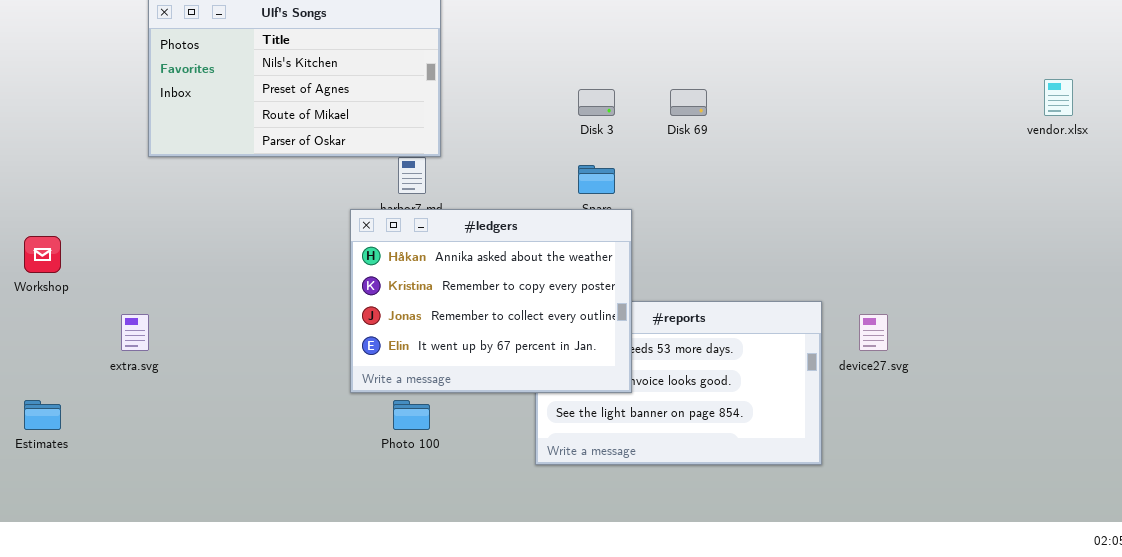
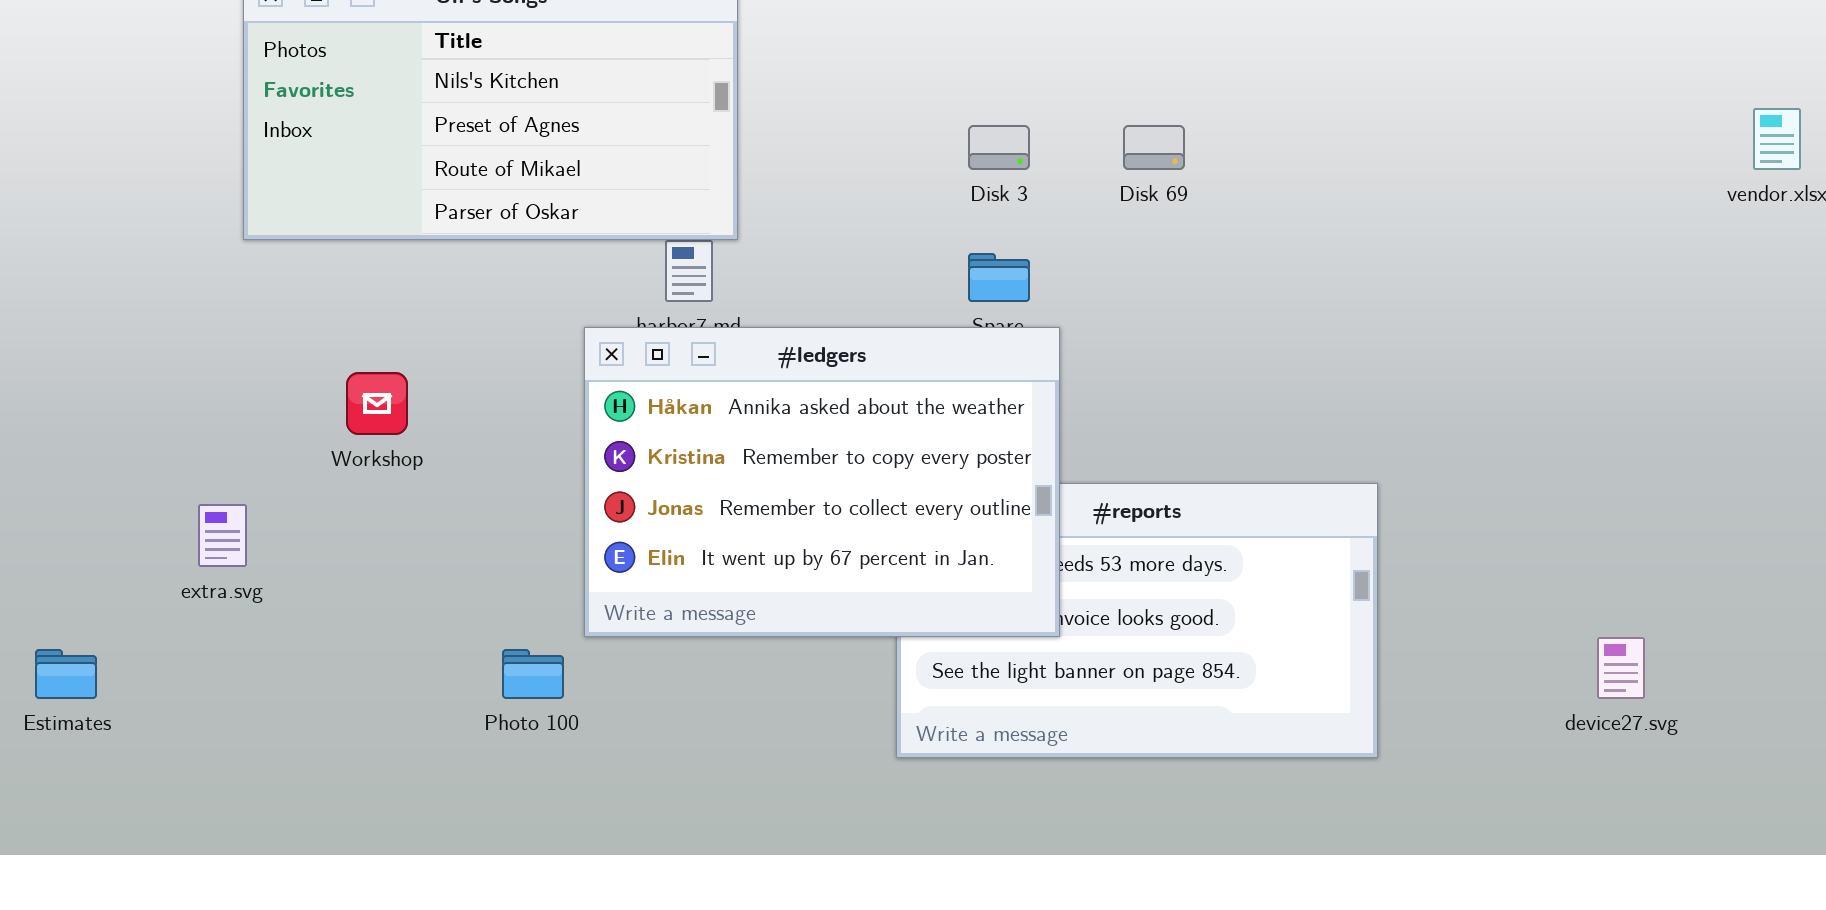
Workshop: [24,236,61,273] -> [346,372,408,435], moved
device27.svg: [859,314,888,351] -> [1597,637,1645,699], moved
Photo 100: [393,400,430,430] -> [502,649,564,699], moved

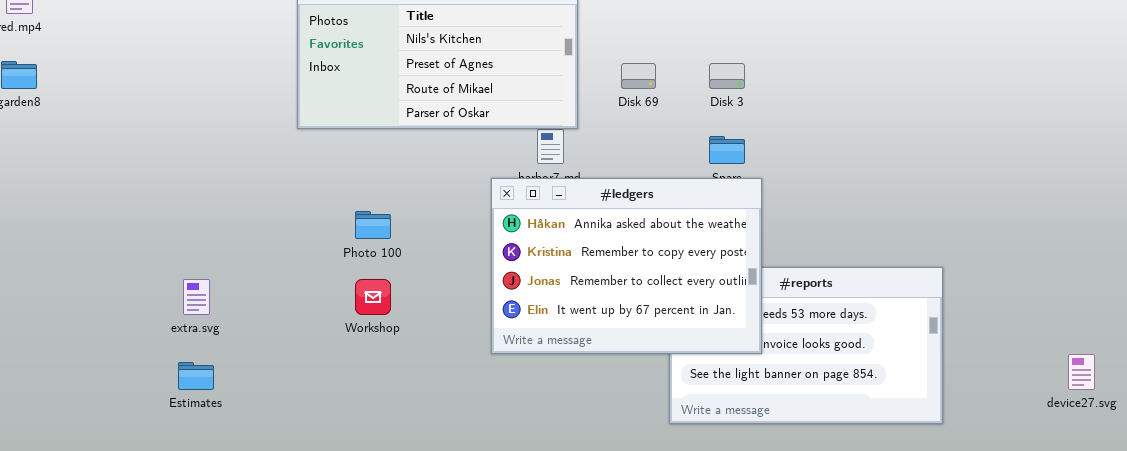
Disk 69: [1123,125,1185,170] -> [621,63,656,89], moved
Workshop: [346,372,408,435] -> [355,279,391,315], moved
extra.svg: [198,504,247,567] -> [183,279,210,315], moved
Photo 100: [502,649,564,699] -> [355,211,391,239], moved

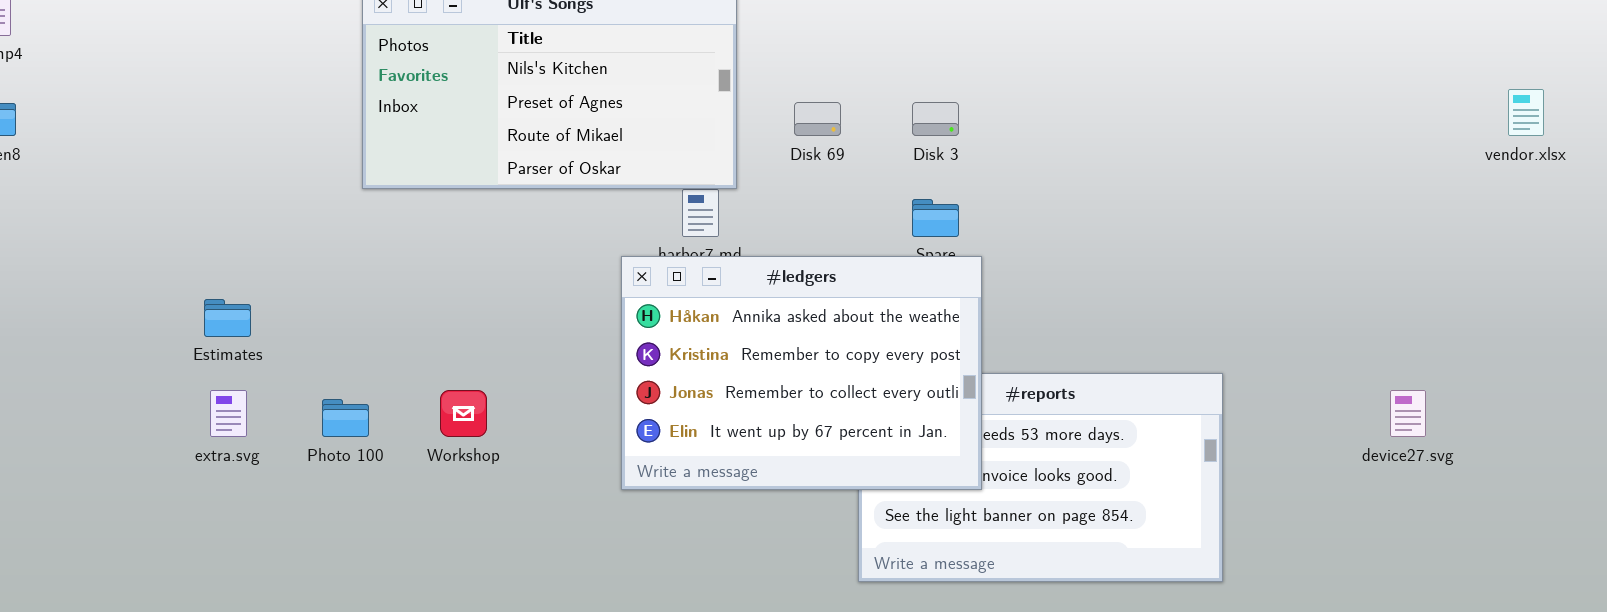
Photo 100: [355,211,391,239] -> [322,399,369,437], moved
device27.svg: [1068,354,1095,390] -> [1390,390,1426,437], moved
Estimates: [178,362,214,390] -> [204,299,251,337], moved

